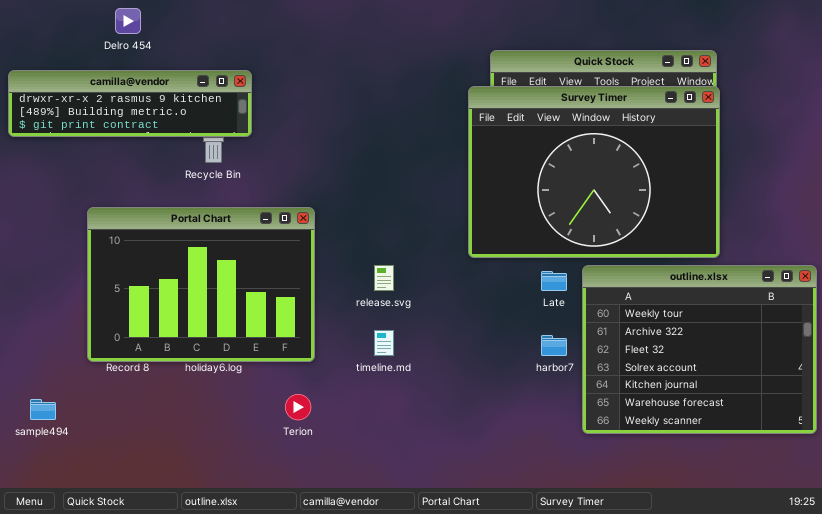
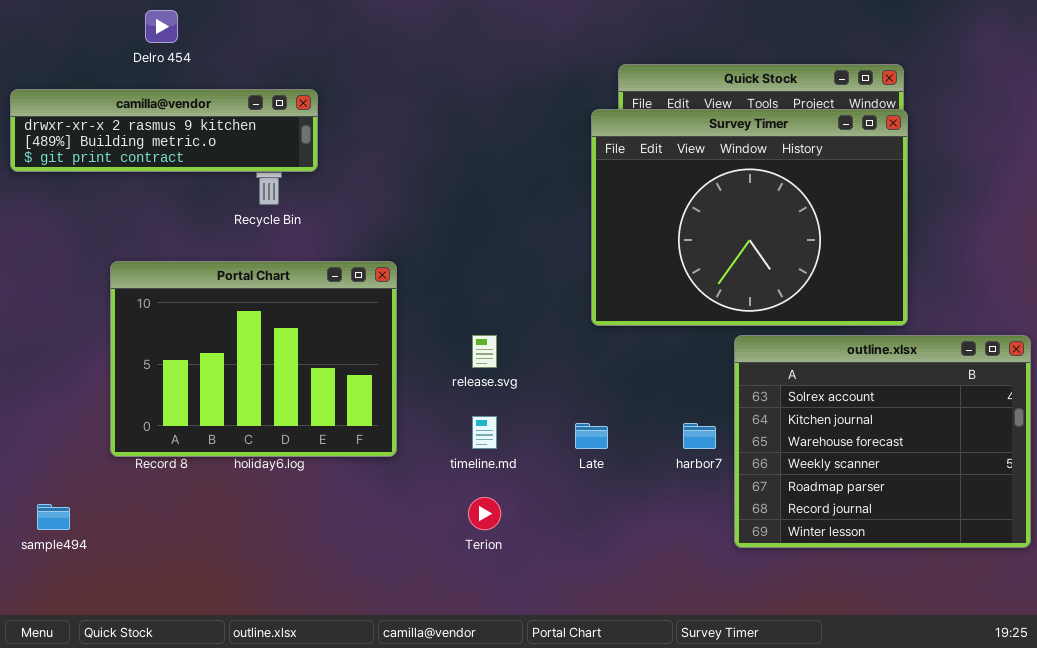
outline.xlsx: [582,265,817,434] -> [734,335,1031,548], scrolled down 3 rows
Late: [541,271,567,291] -> [575,423,608,449], moved
Terion: [285,394,311,420] -> [468,497,501,530], moved

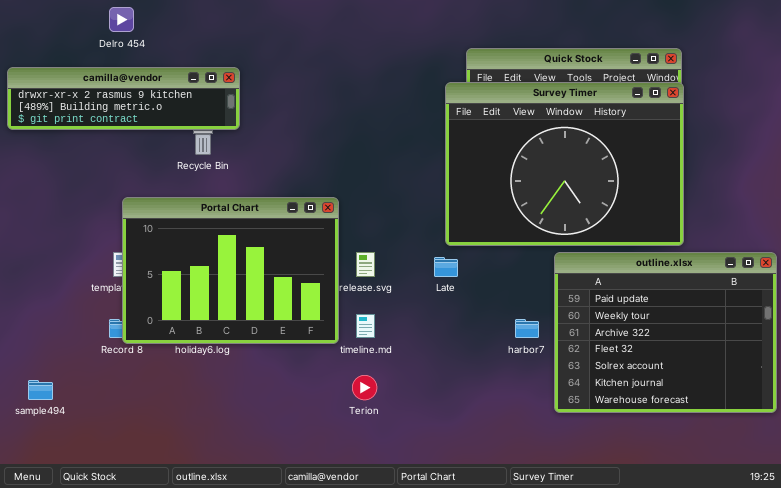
Portal Chart: [110,261,397,457] -> [122,197,339,344], moved
outline.xlsx: [734,335,1031,548] -> [554,252,777,413], scrolled up 4 rows
Late: [575,423,608,449] -> [434,257,458,277], moved

